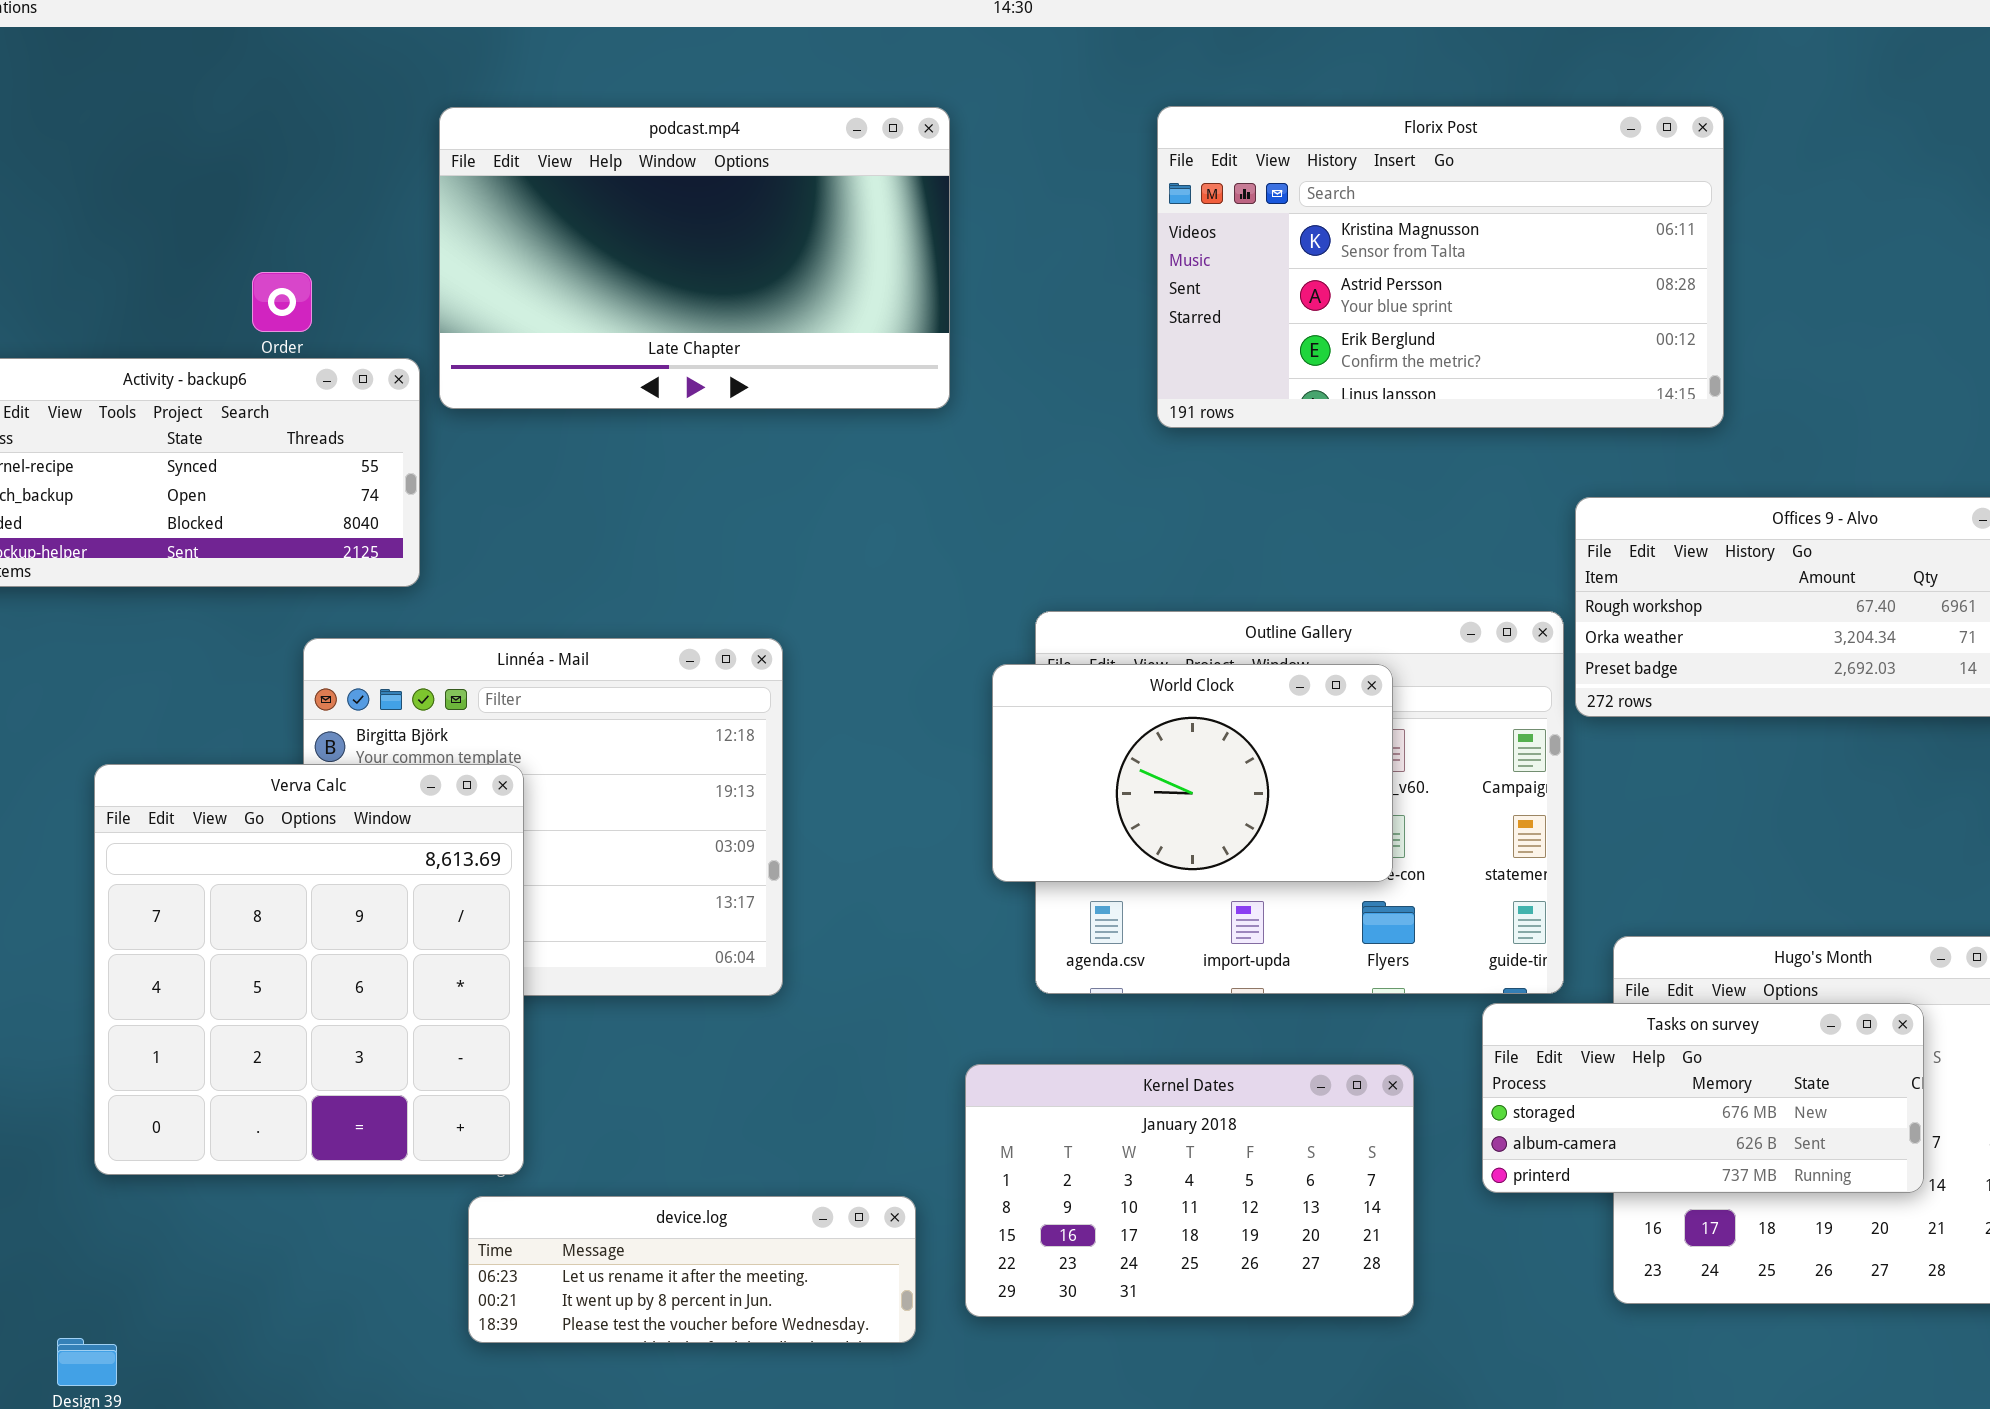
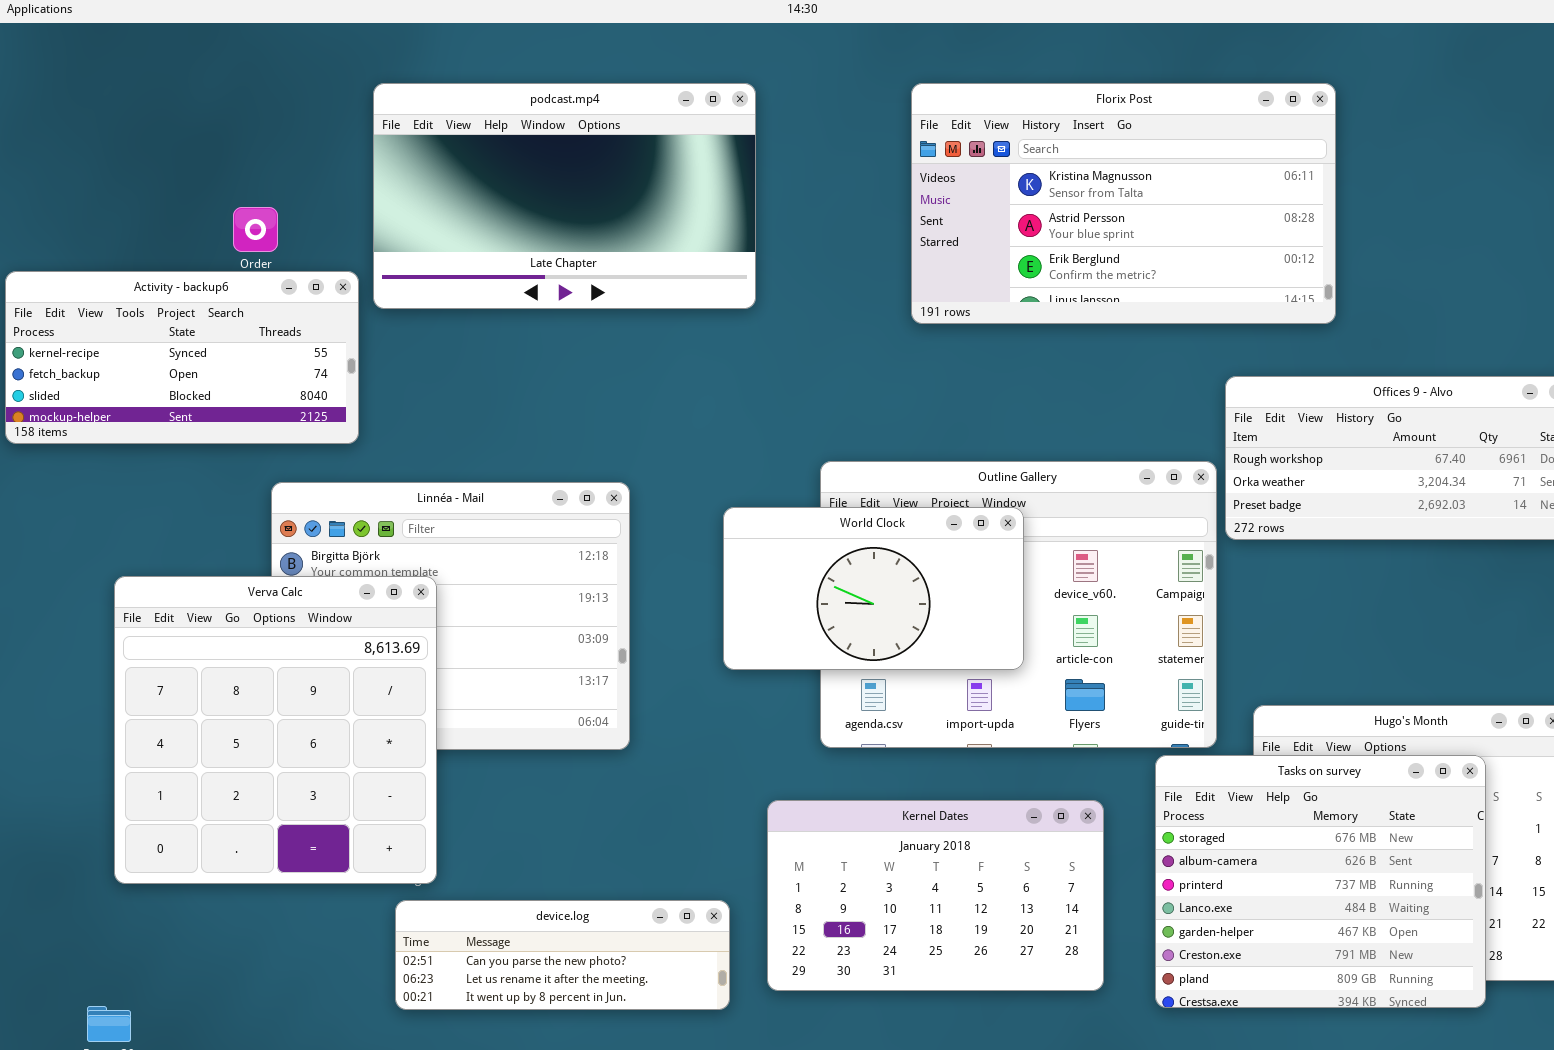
World Clock: [992,664,1393,882] -> [723,507,1024,670], moved
Tasks on survey: [1482,1003,1924,1193] -> [1155,755,1486,1008], resized
device.log: [468,1196,916,1343] -> [395,900,730,1010], scrolled up 1 row

